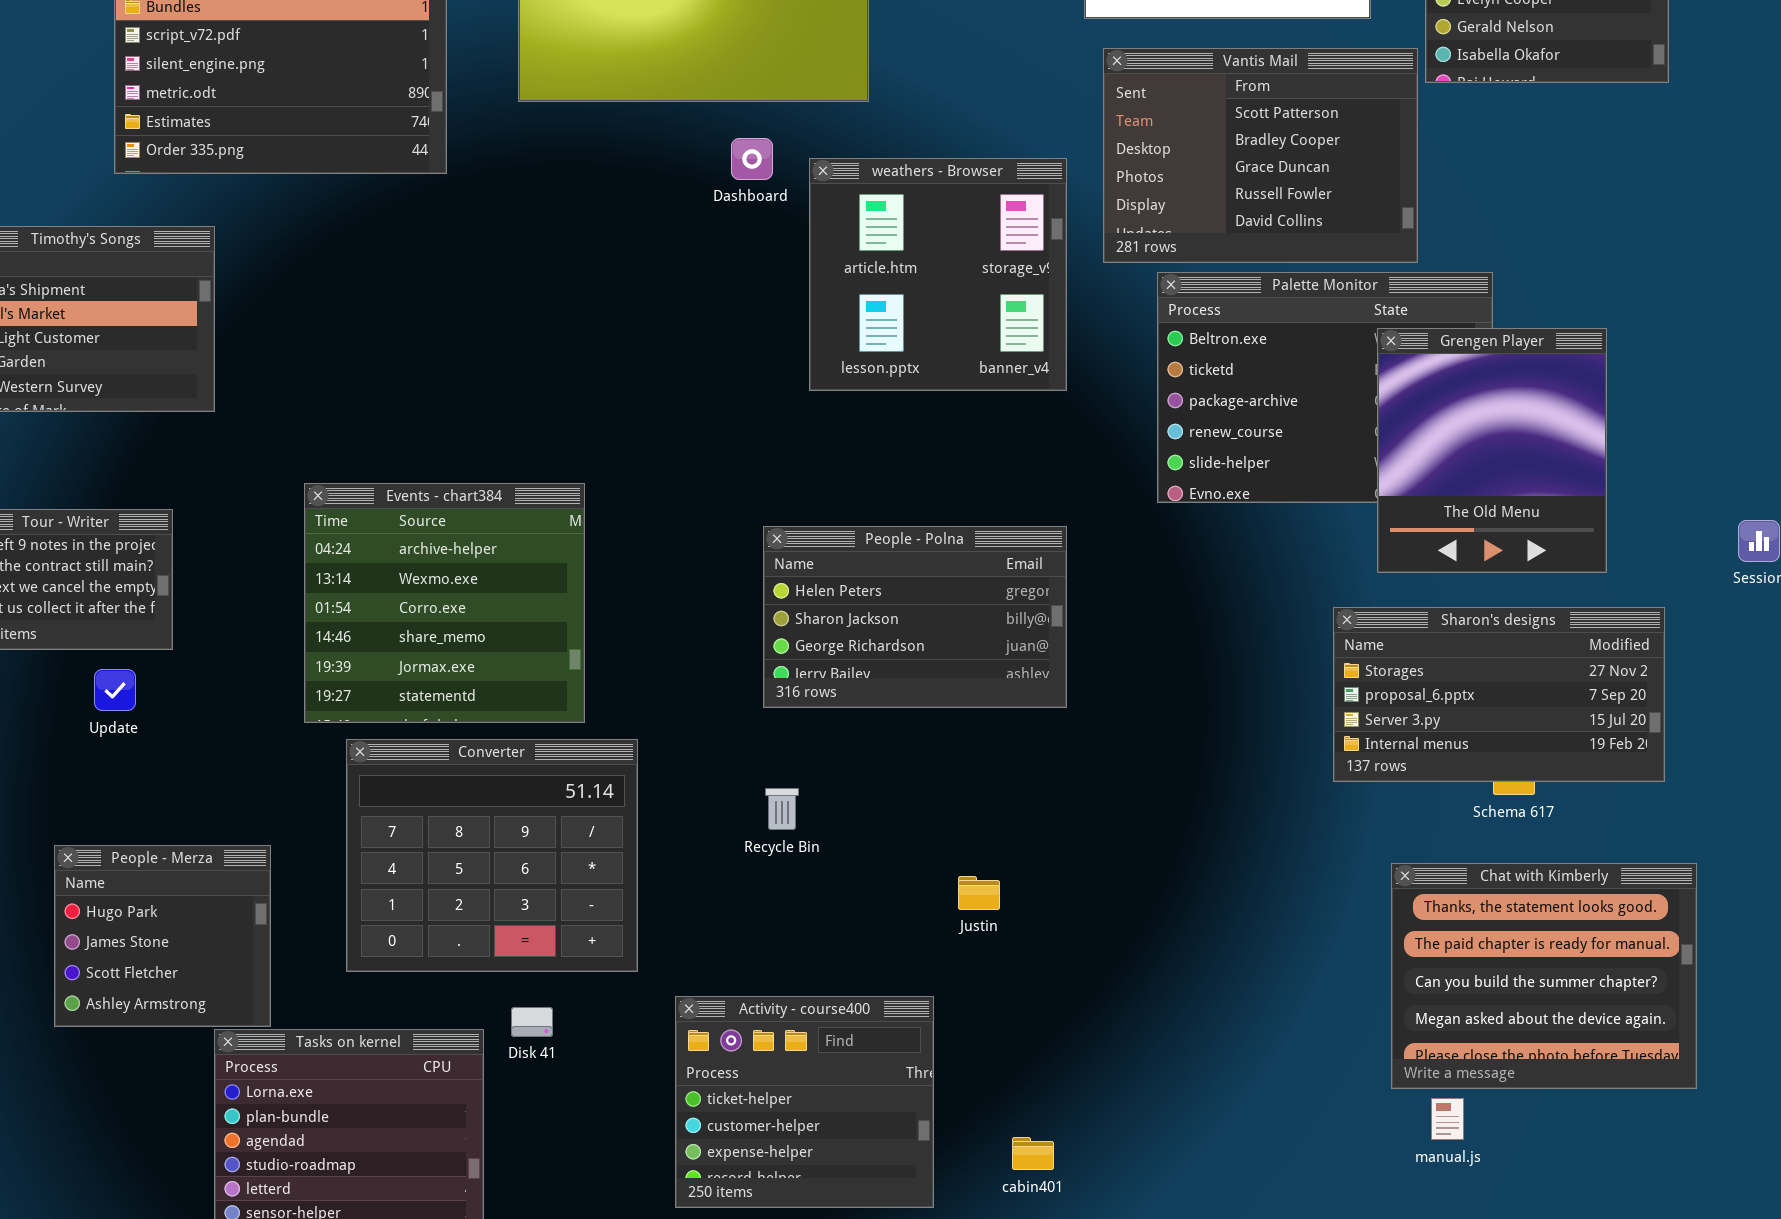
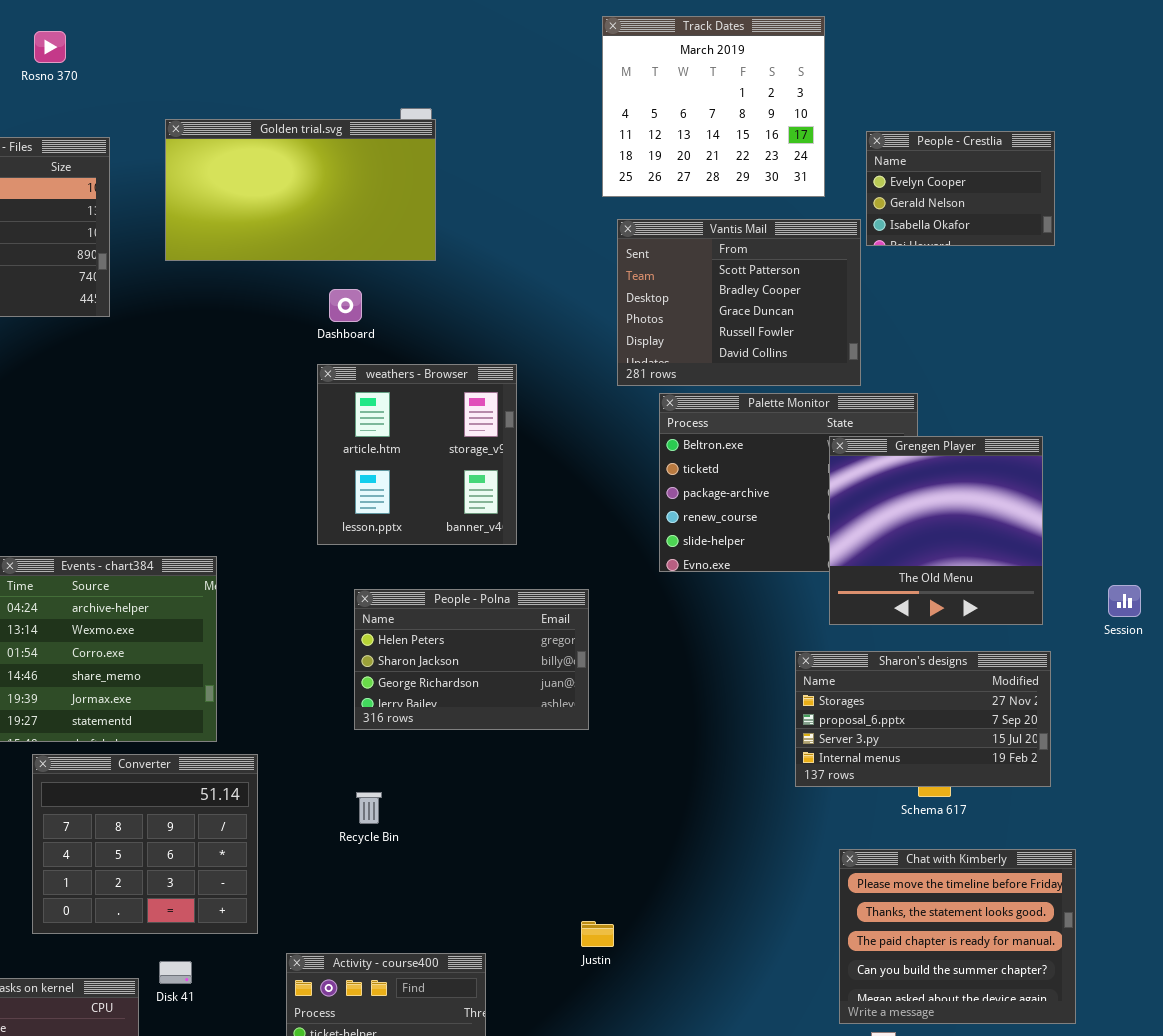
weathers - Browser: [809,158,1067,391] -> [317,364,517,545], moved
Grengen Player: [1377,328,1607,573] -> [829,436,1043,625], resized
Chat with Kimberly: [1391,863,1697,1089] -> [839,849,1076,1024], scrolled up 1 row
Justin: [958,876,1000,910] -> [581,921,614,947], moved

